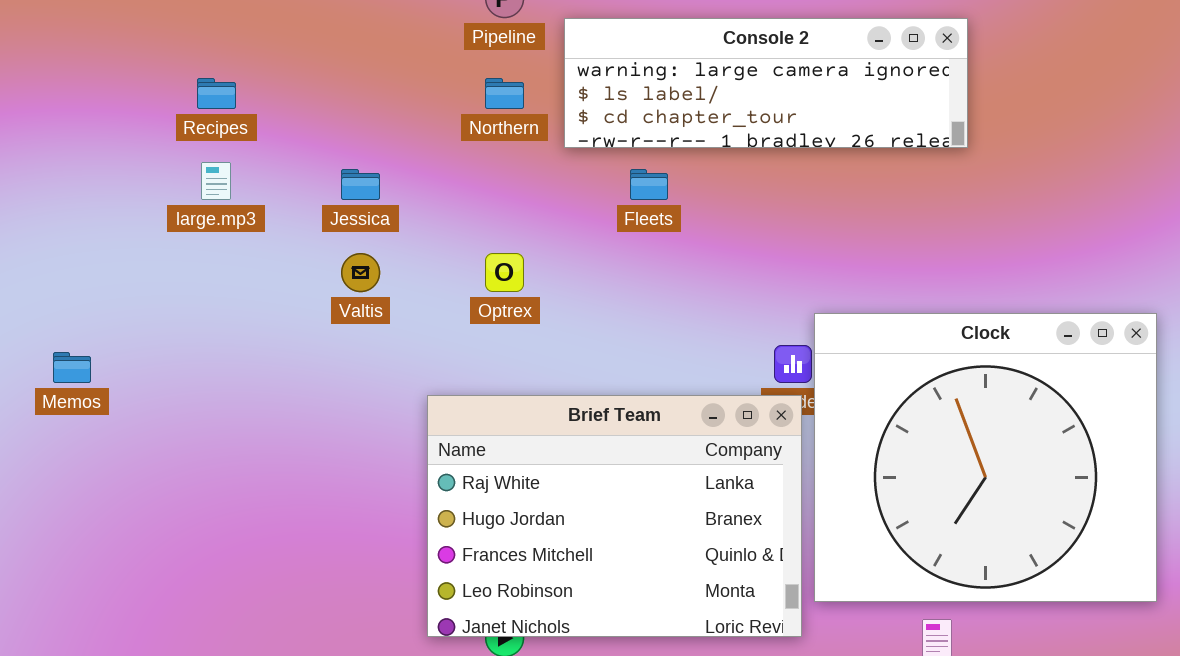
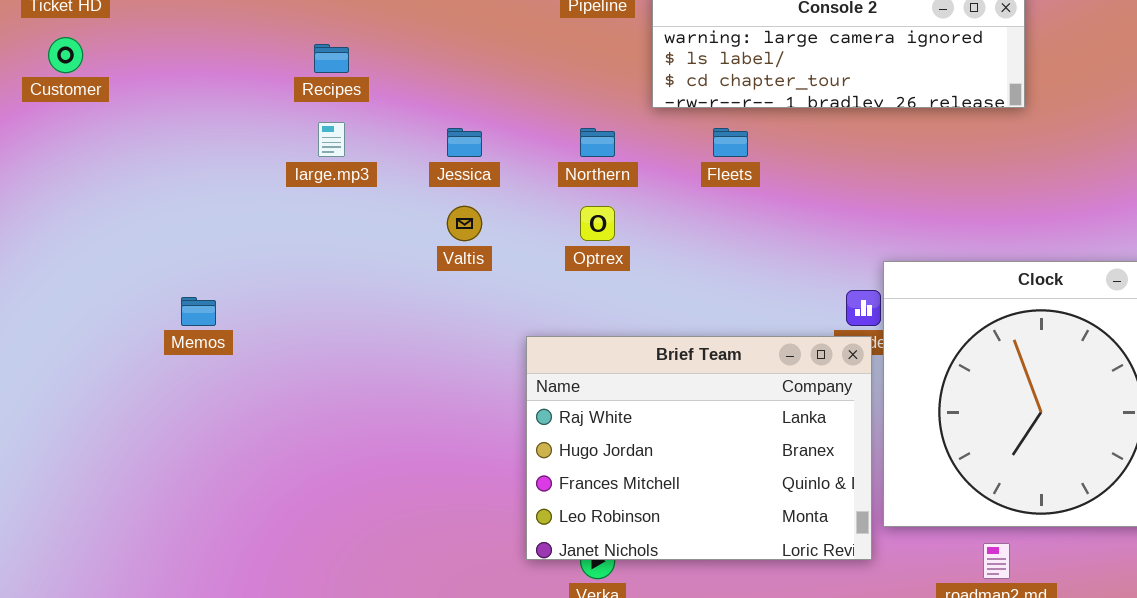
Northern: [485,78,524,109] -> [580,128,615,157], moved

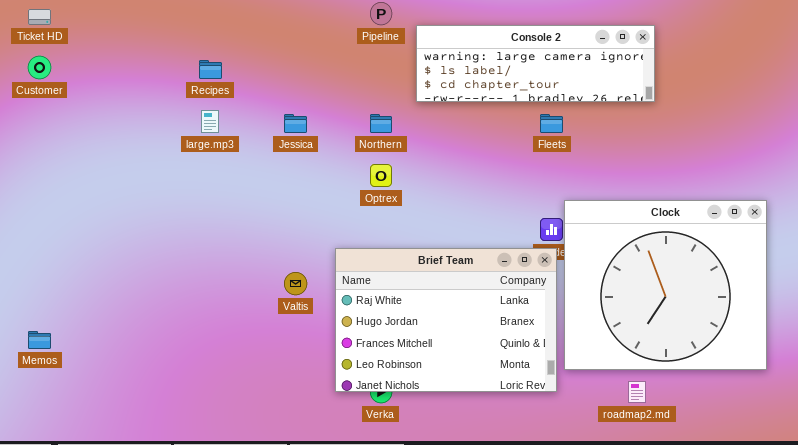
Fleets: [713,128,748,157] -> [540,114,563,133], moved
Valtis: [447,206,482,241] -> [284,272,307,295], moved
Memos: [181,297,216,326] -> [28,331,51,349], moved

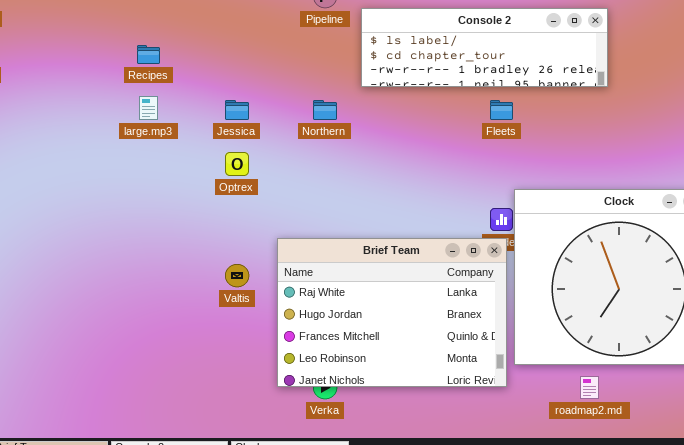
Console 2: [416,25,655,102] -> [361,8,608,87], scrolled down 1 row
Optrex: [370,164,392,187] -> [225,152,249,176], moved

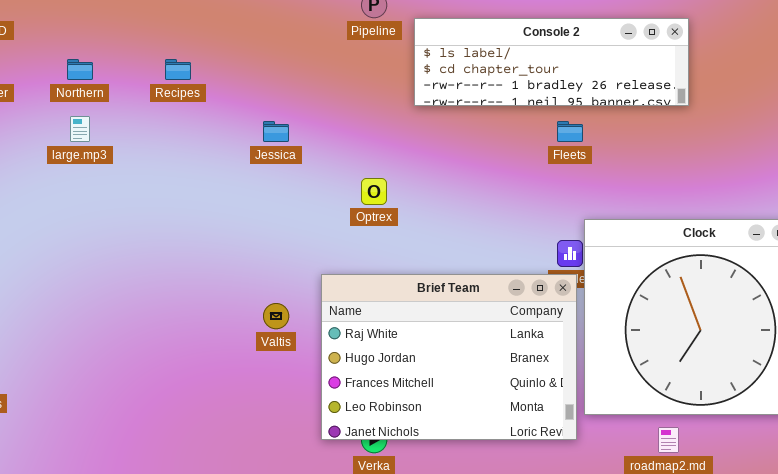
large.mp3: [139,96,158,120] -> [70,116,90,142], moved
Northern: [313,100,337,120] -> [67,59,93,80], moved
Optrex: [225,152,249,176] -> [361,178,387,205], moved

